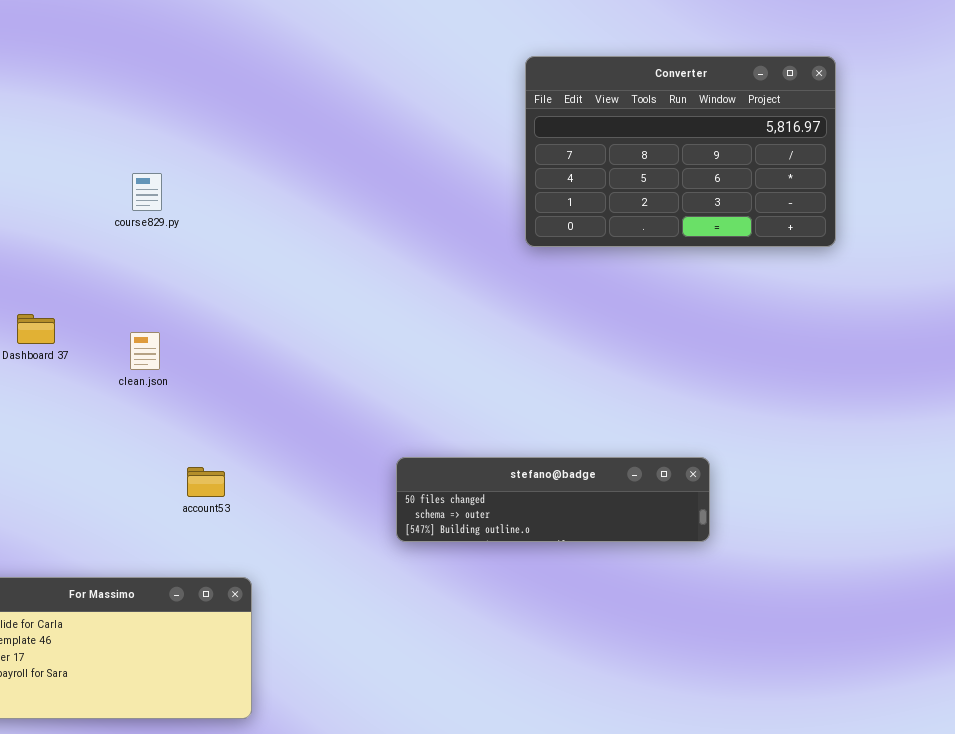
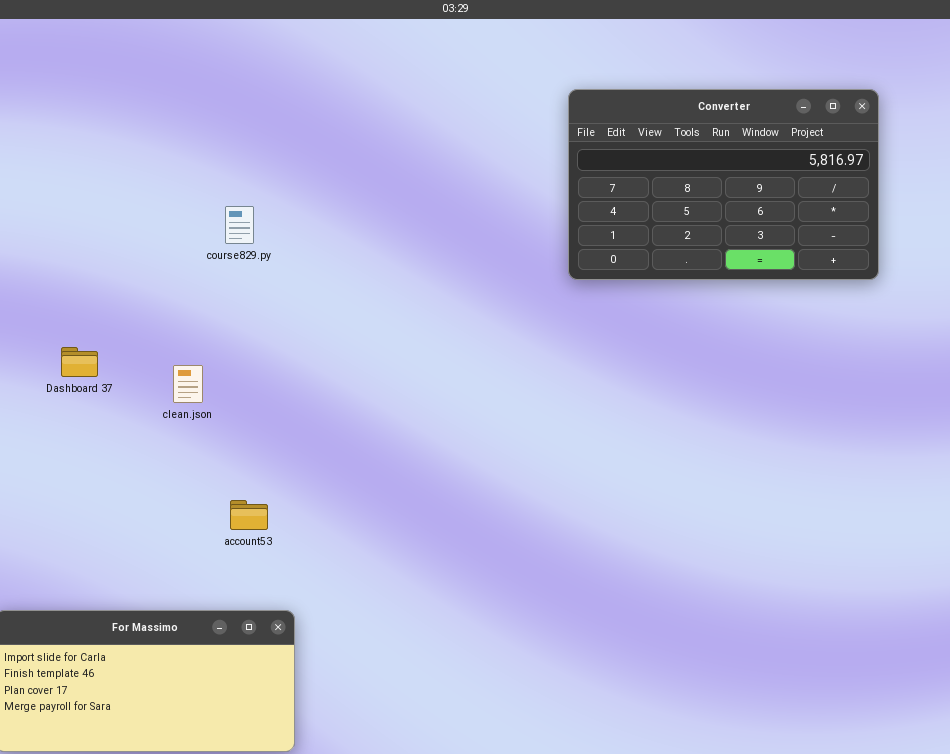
course829.py: [132,173,162,211] -> [225,206,254,244], moved
stefano@badge: [396,457,710,542] -> none, closed

